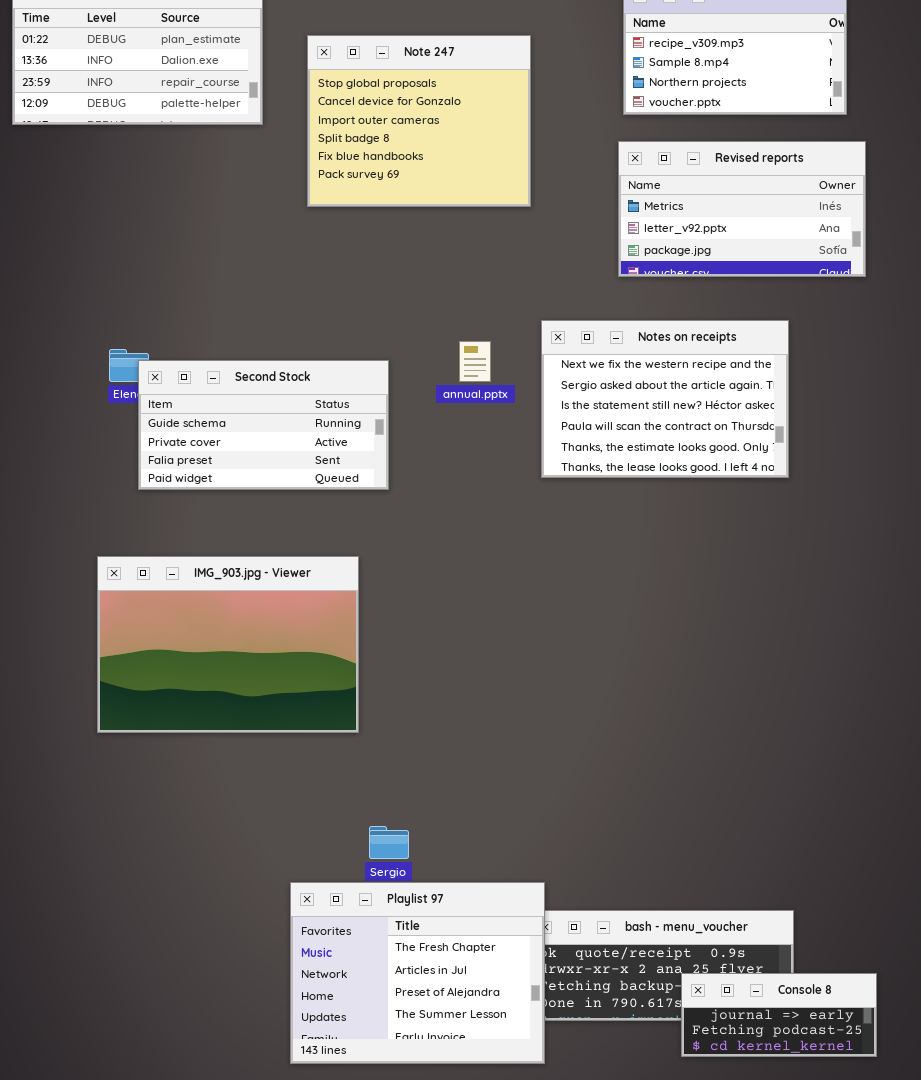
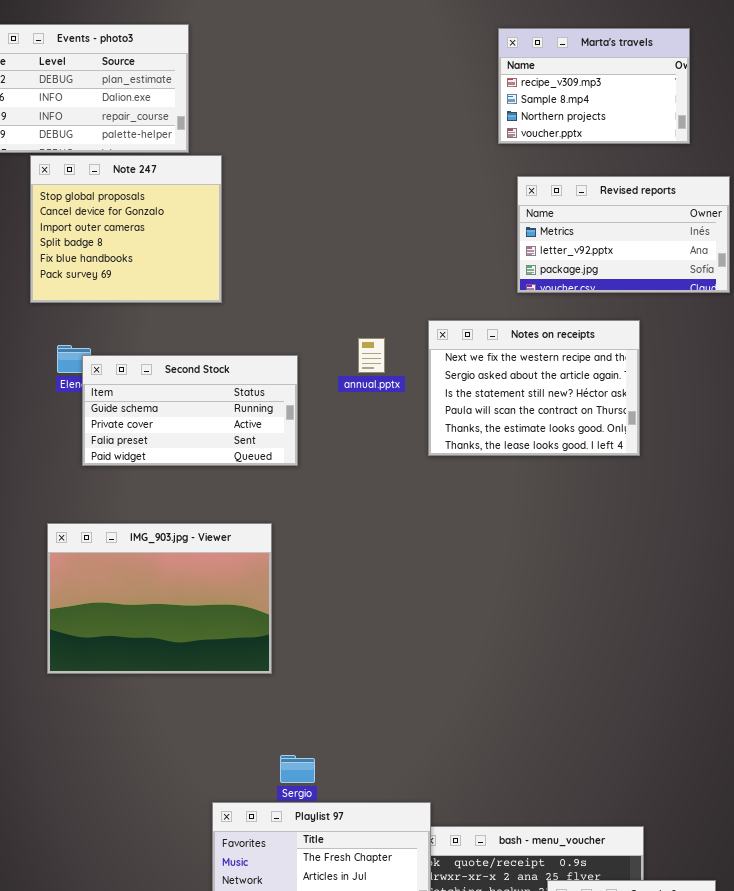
Note 247: [307,35,531,207] -> [30,155,222,303], moved
Revised reports: [618,141,866,277] -> [517,176,730,293], moved

